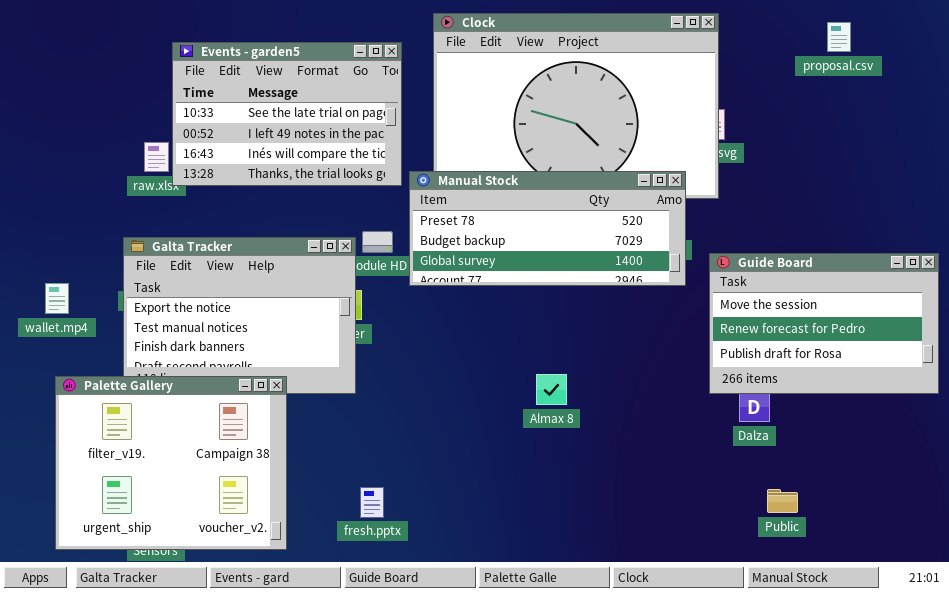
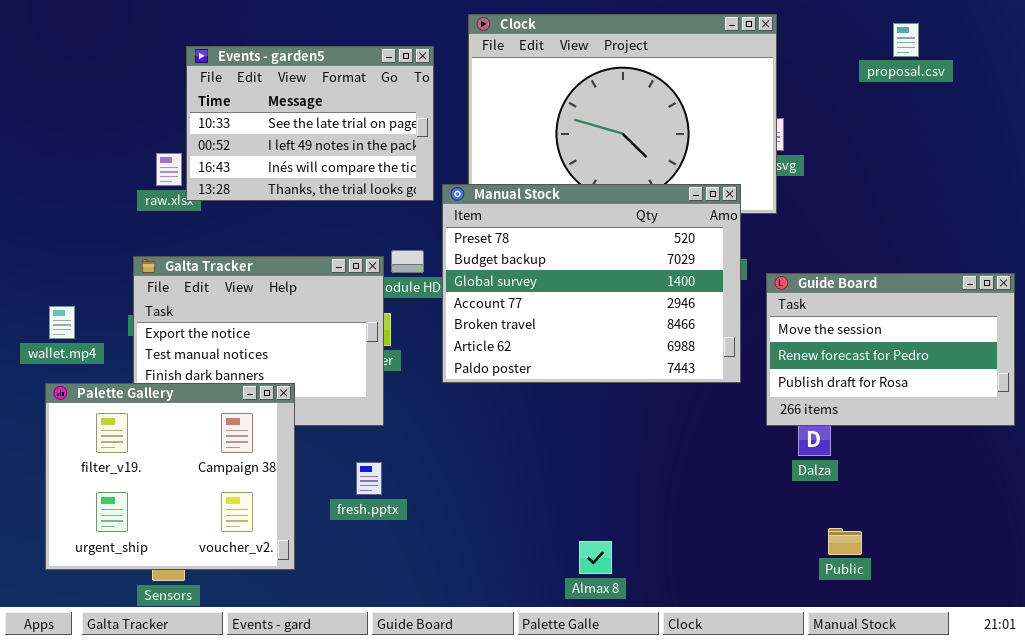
Manual Stock: [409,171,686,286] -> [442,184,741,383], resized
Almax 8: [536,374,567,405] -> [579,541,612,574], moved
Palette Gallery: [55,376,287,550] -> [45,383,295,570], moved
fresh.pptx: [360,487,384,518] -> [356,462,382,495], moved

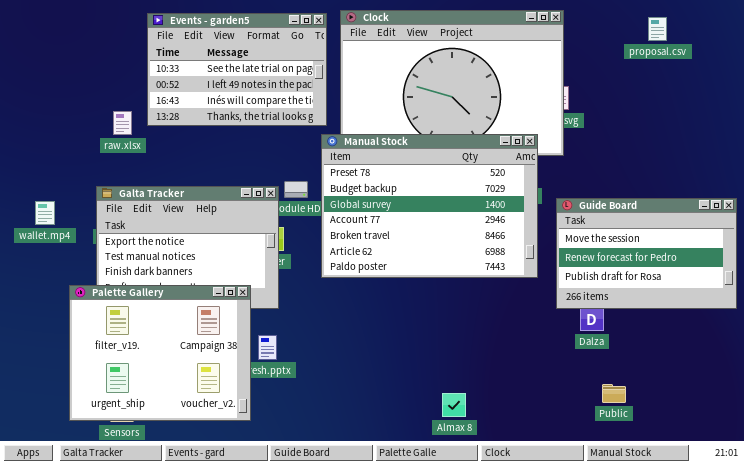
Events - garden5: [186,46,434,201] -> [147,13,327,126], moved
wallet.mp4: [49,306,75,339] -> [35,201,55,225], moved
Palette Gallery: [45,383,295,570] -> [69,285,251,421], moved
Almax 8: [579,541,612,574] -> [442,393,466,417], moved

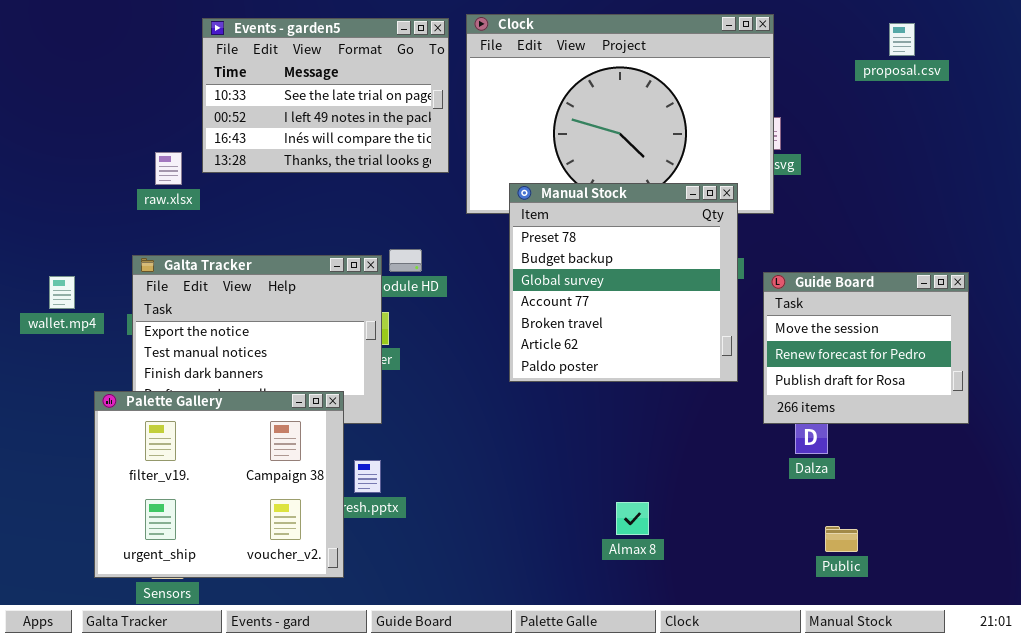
Manual Stock: [321,134,538,278] -> [509,183,738,382], resized
Guide Board: [556,198,737,309] -> [763,272,969,424], resized
Almax 8: [442,393,466,417] -> [616,502,649,535], moved

